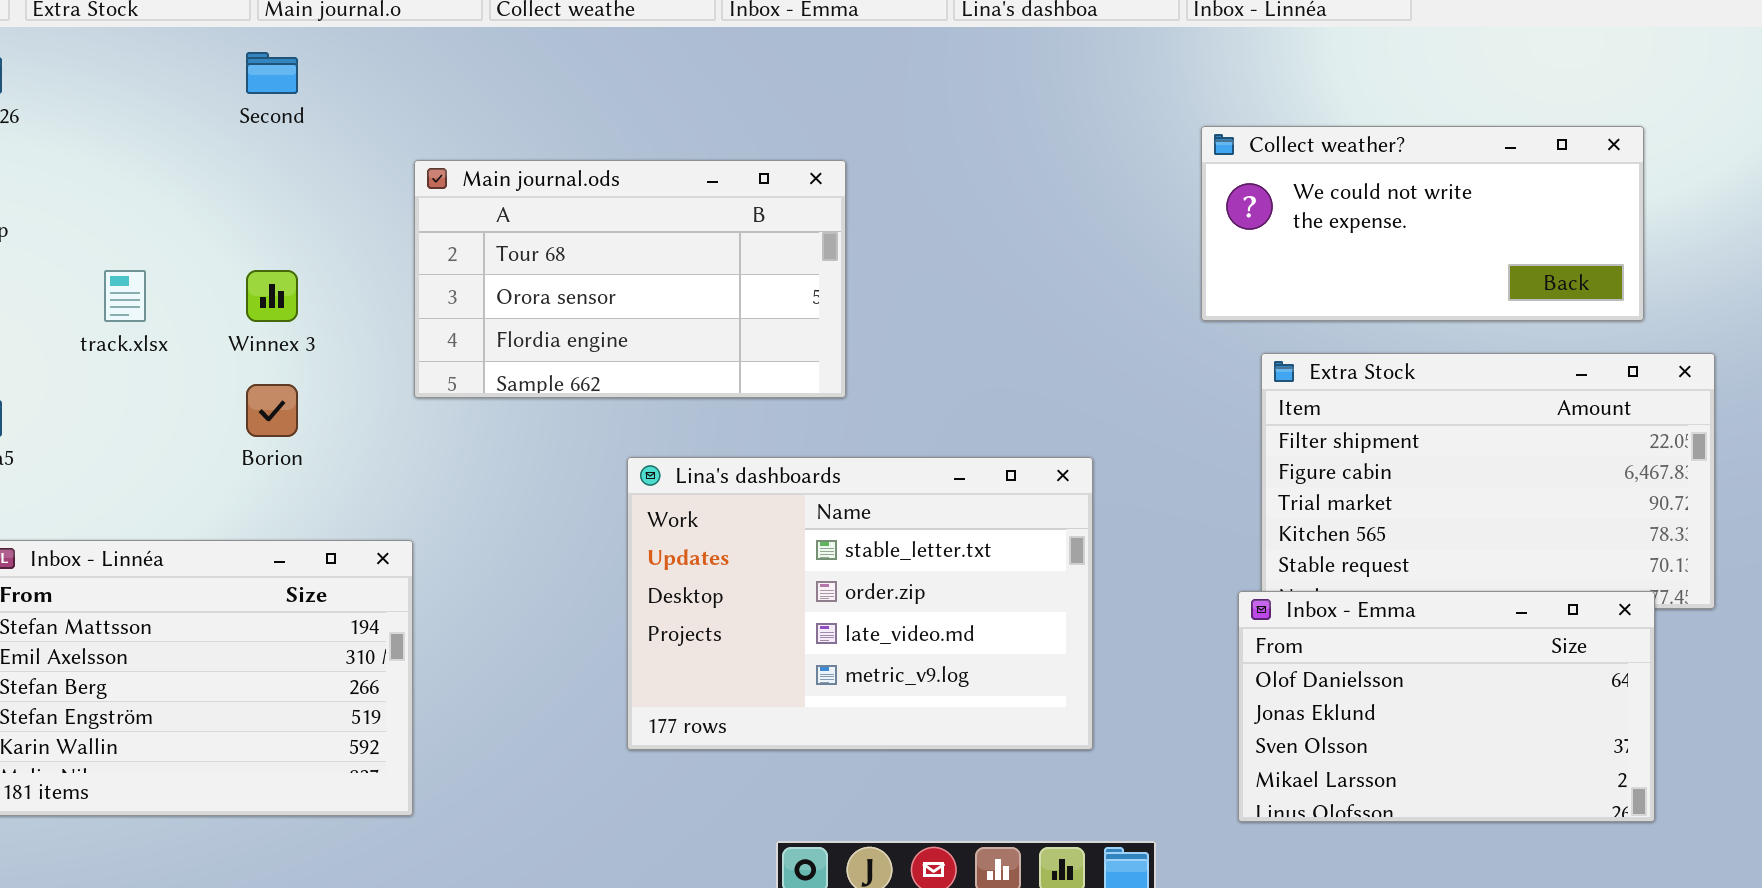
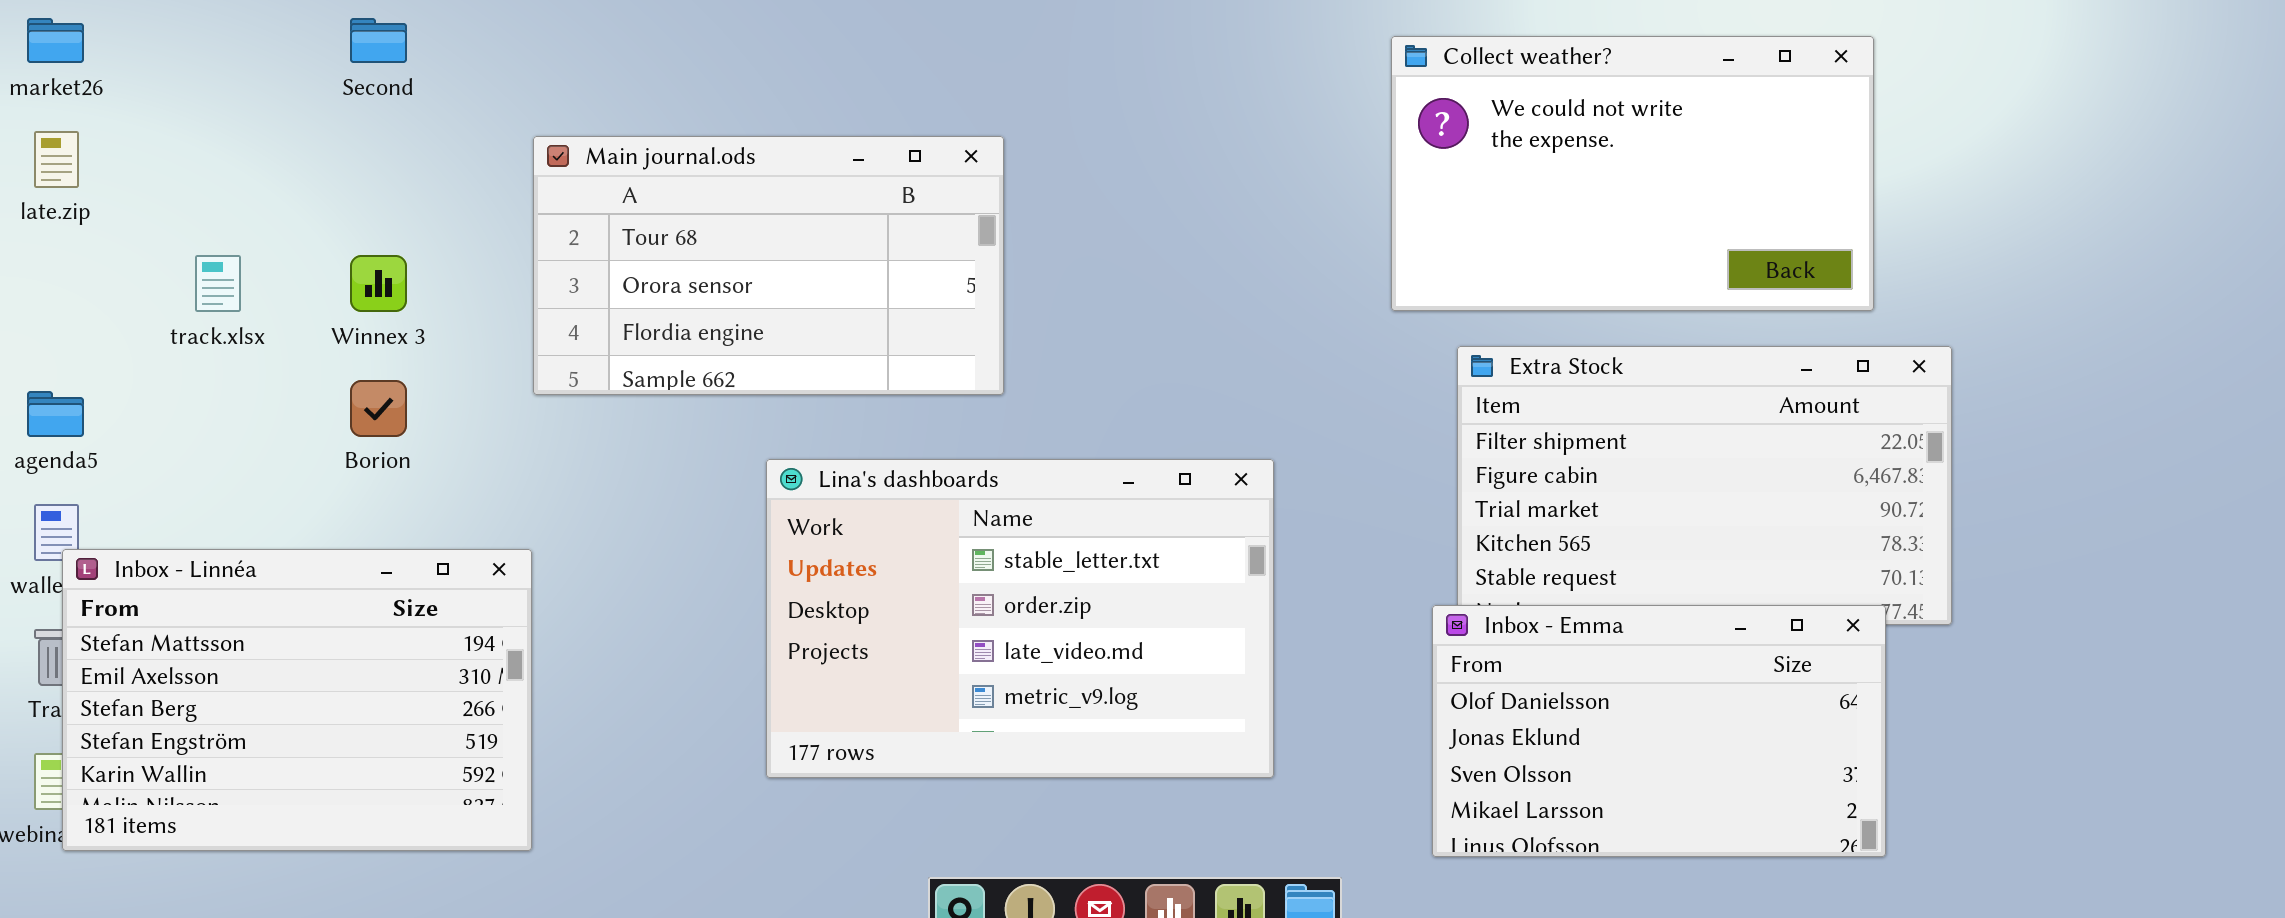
Collect weather?: [1201,126,1644,321] -> [1391,36,1874,311], resized

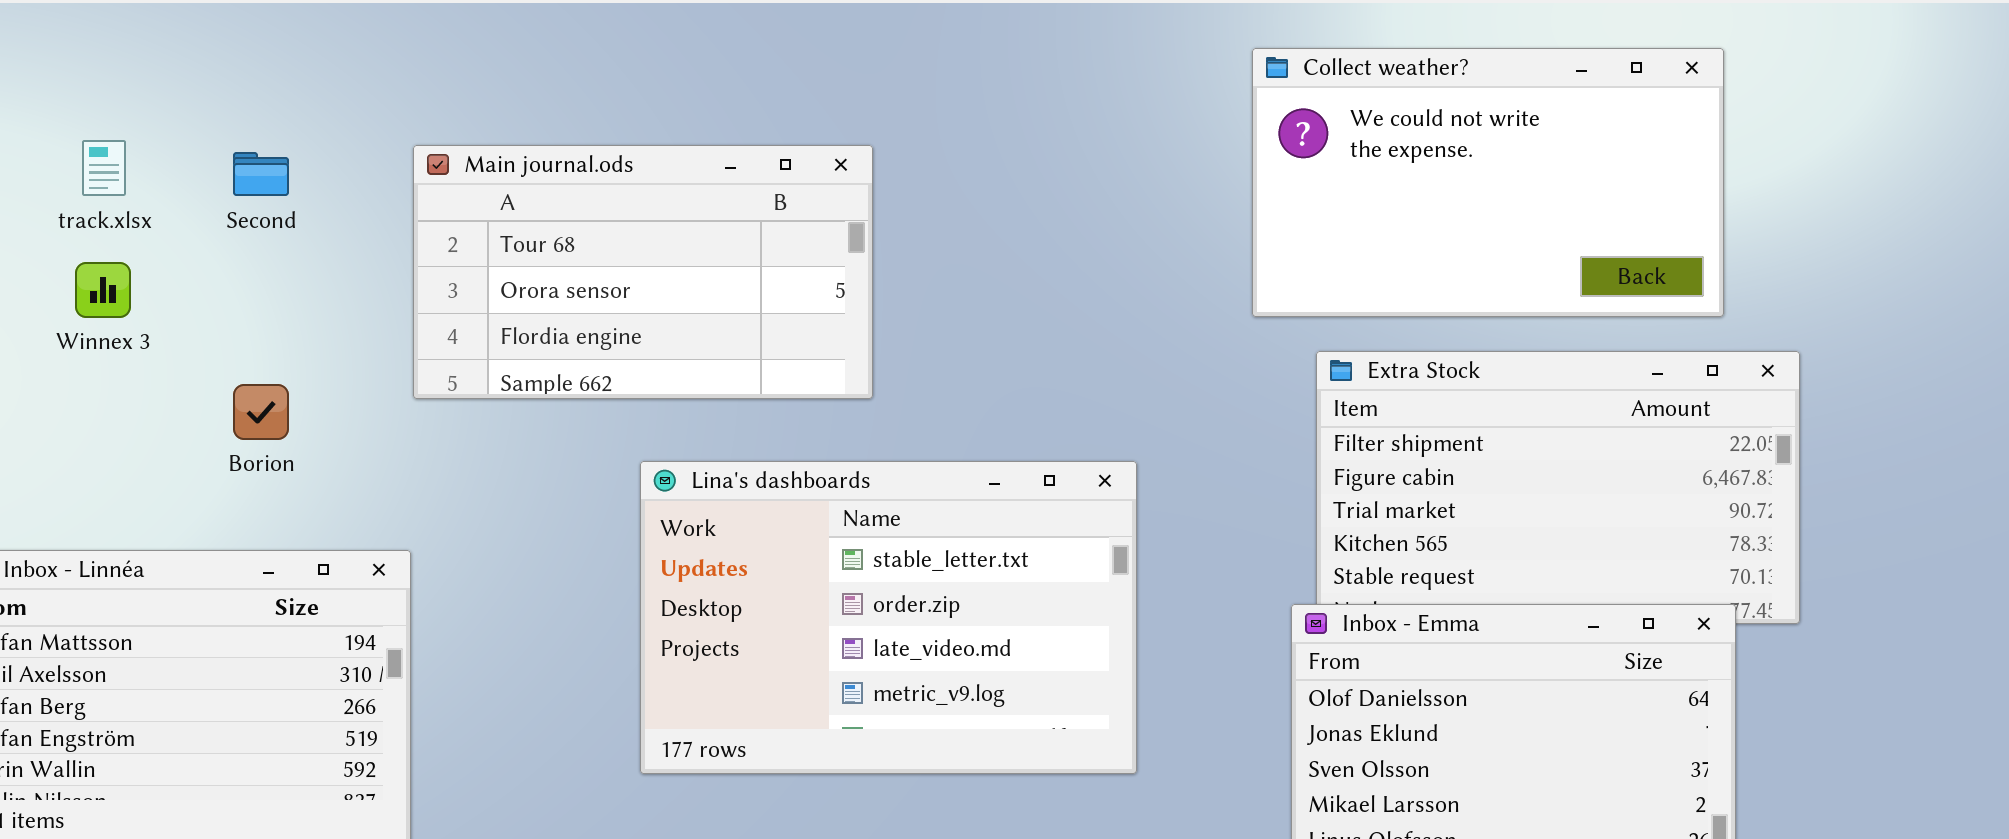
Second: [350,18,407,63] -> [233,152,289,196], moved
track.xlsx: [195,255,241,312] -> [82,140,126,196], moved
Winnex 3: [350,255,407,312] -> [75,262,131,318], moved

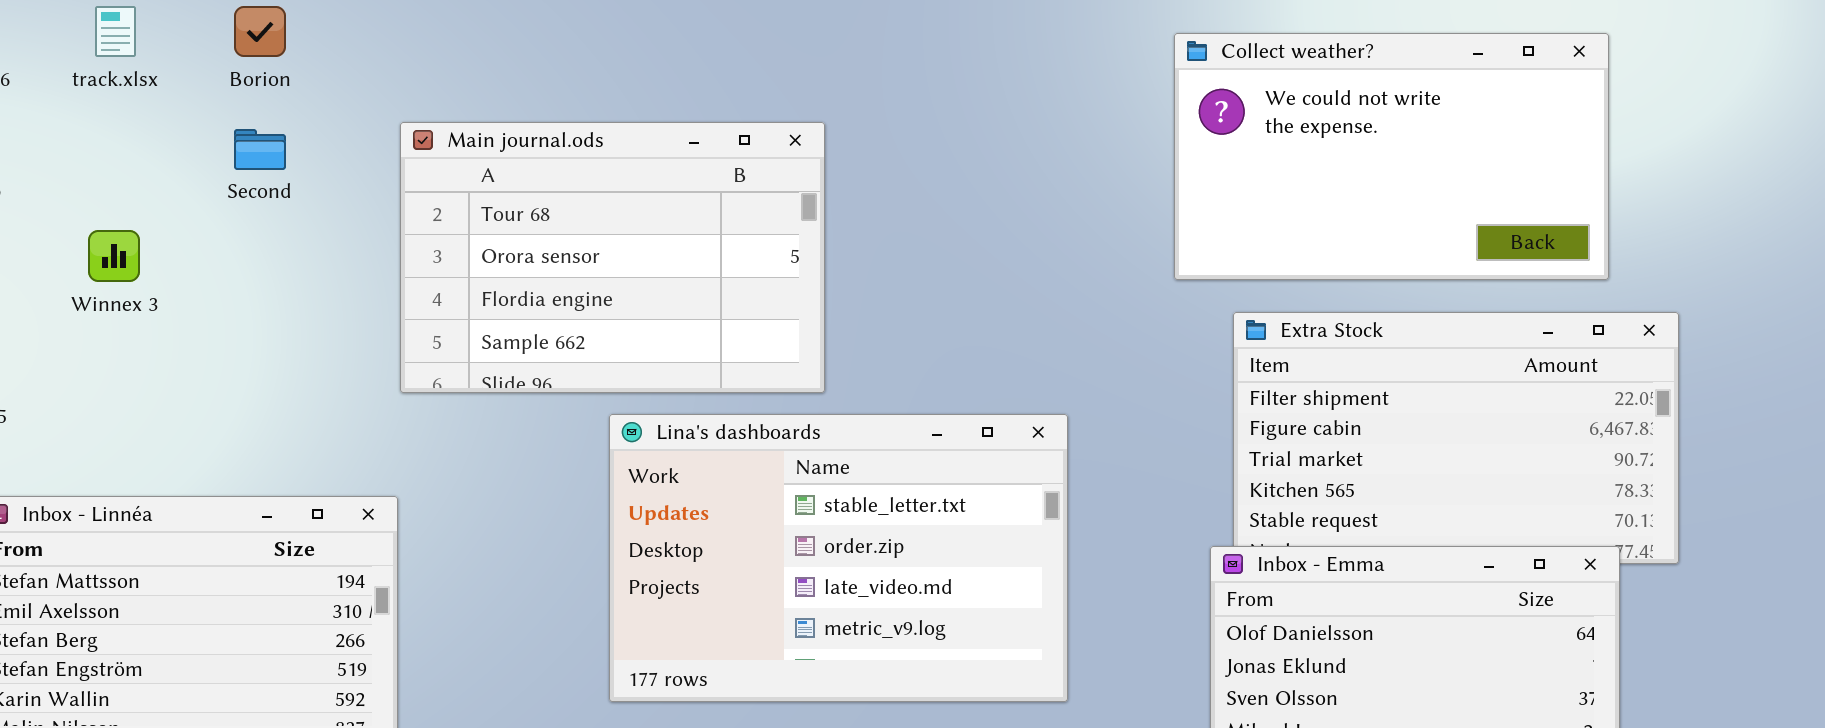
track.xlsx: [82,140,126,196] -> [95,6,136,57], moved
Main journal.ods: [413,145,873,399] -> [400,122,825,393], resized
Borion: [233,384,289,440] -> [234,6,286,57], moved

